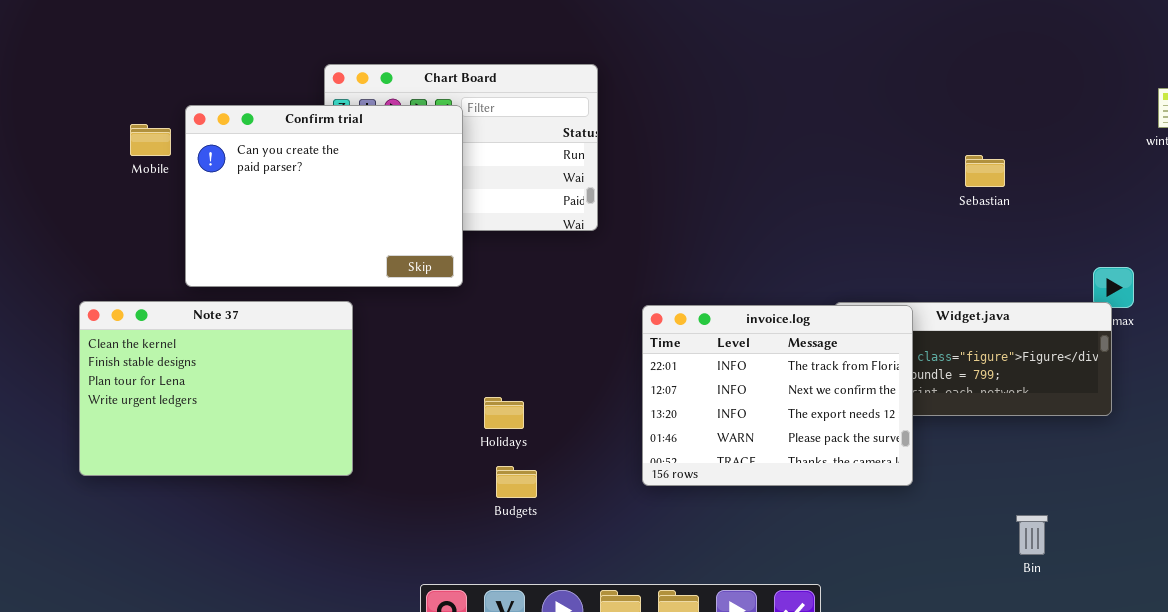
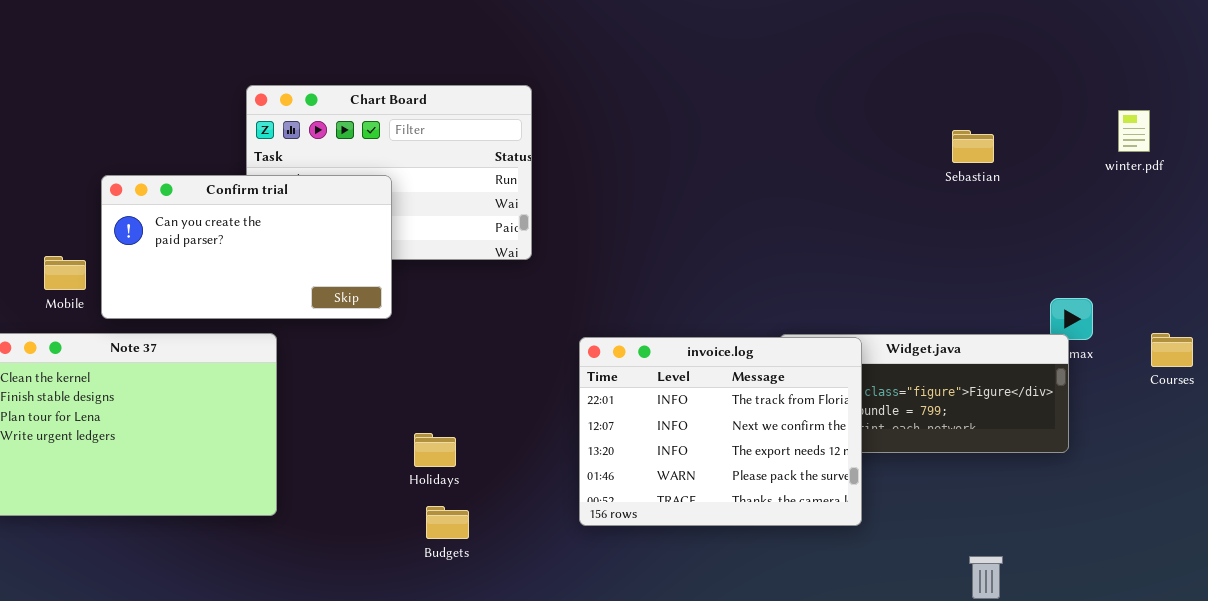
Confirm trial: [185,105,463,287] -> [101,175,392,319], resized
Mobile: [130,124,171,156] -> [44,256,86,290], moved
Sebastian: [965,155,1005,187] -> [952,130,994,163], moved

